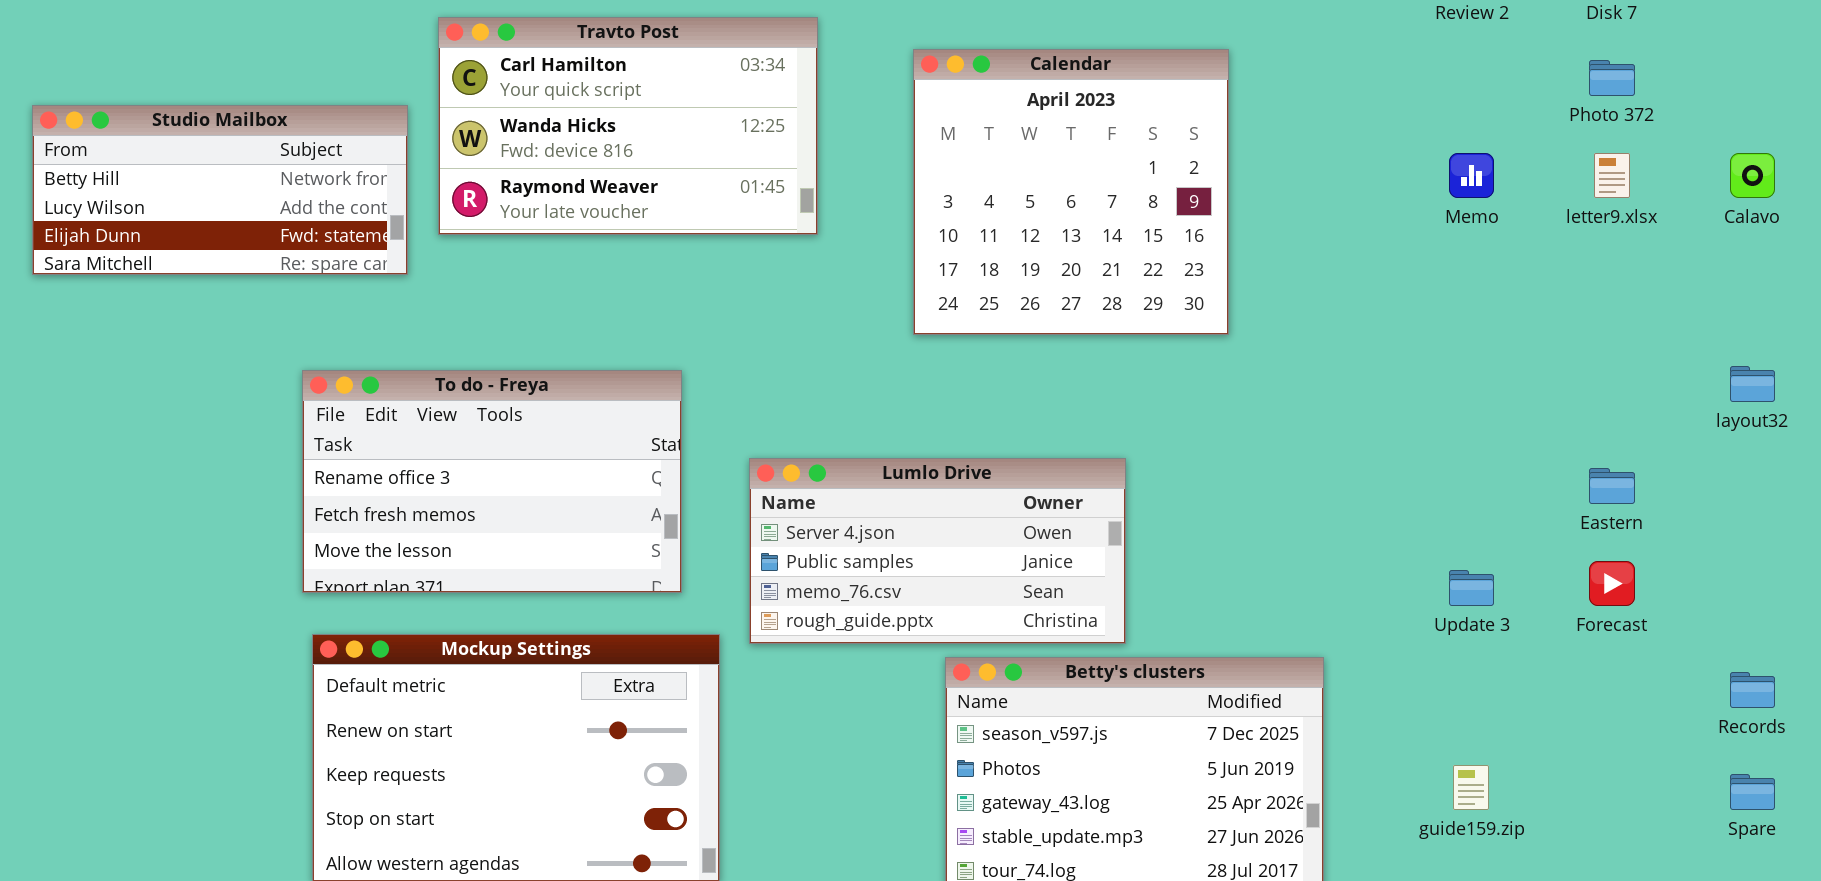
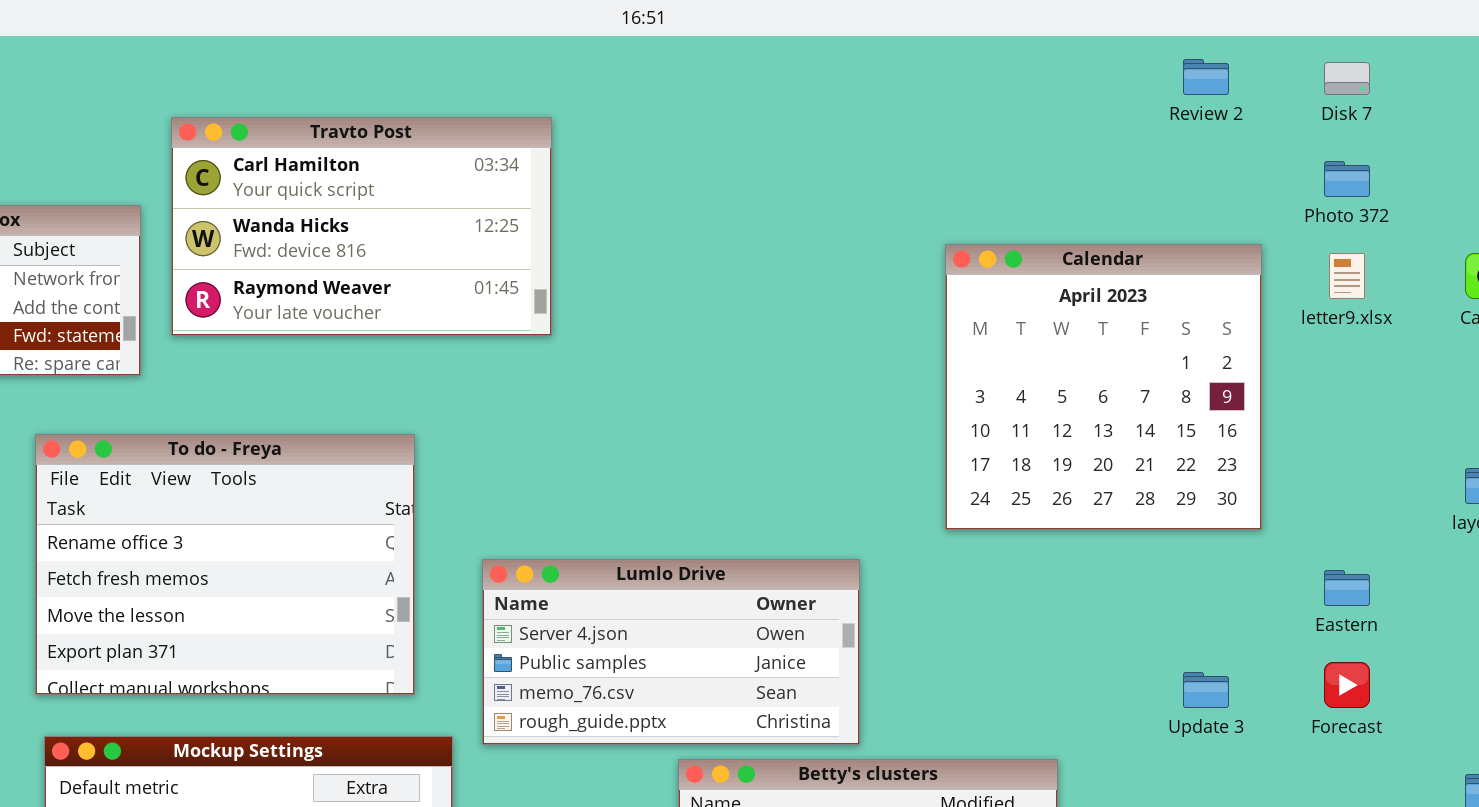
Calendar: [913,49,1229,335] -> [945,244,1262,530], moved
To do - Freya: [302,370,682,593] -> [35,434,415,695], resized

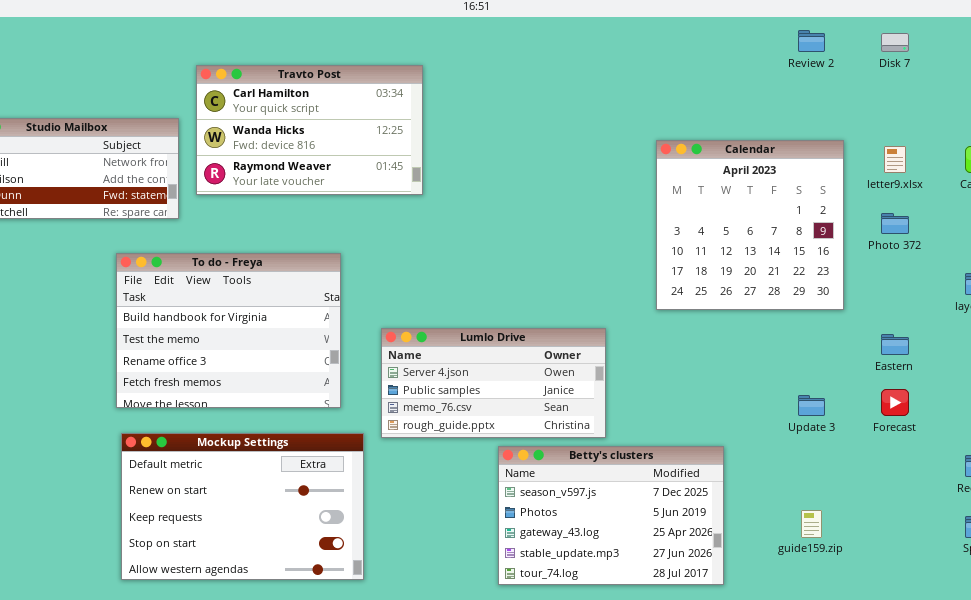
Photo 372: [1324,161,1370,197] -> [881,213,909,234], moved
To do - Freya: [35,434,415,695] -> [116,253,341,408], scrolled up 2 rows

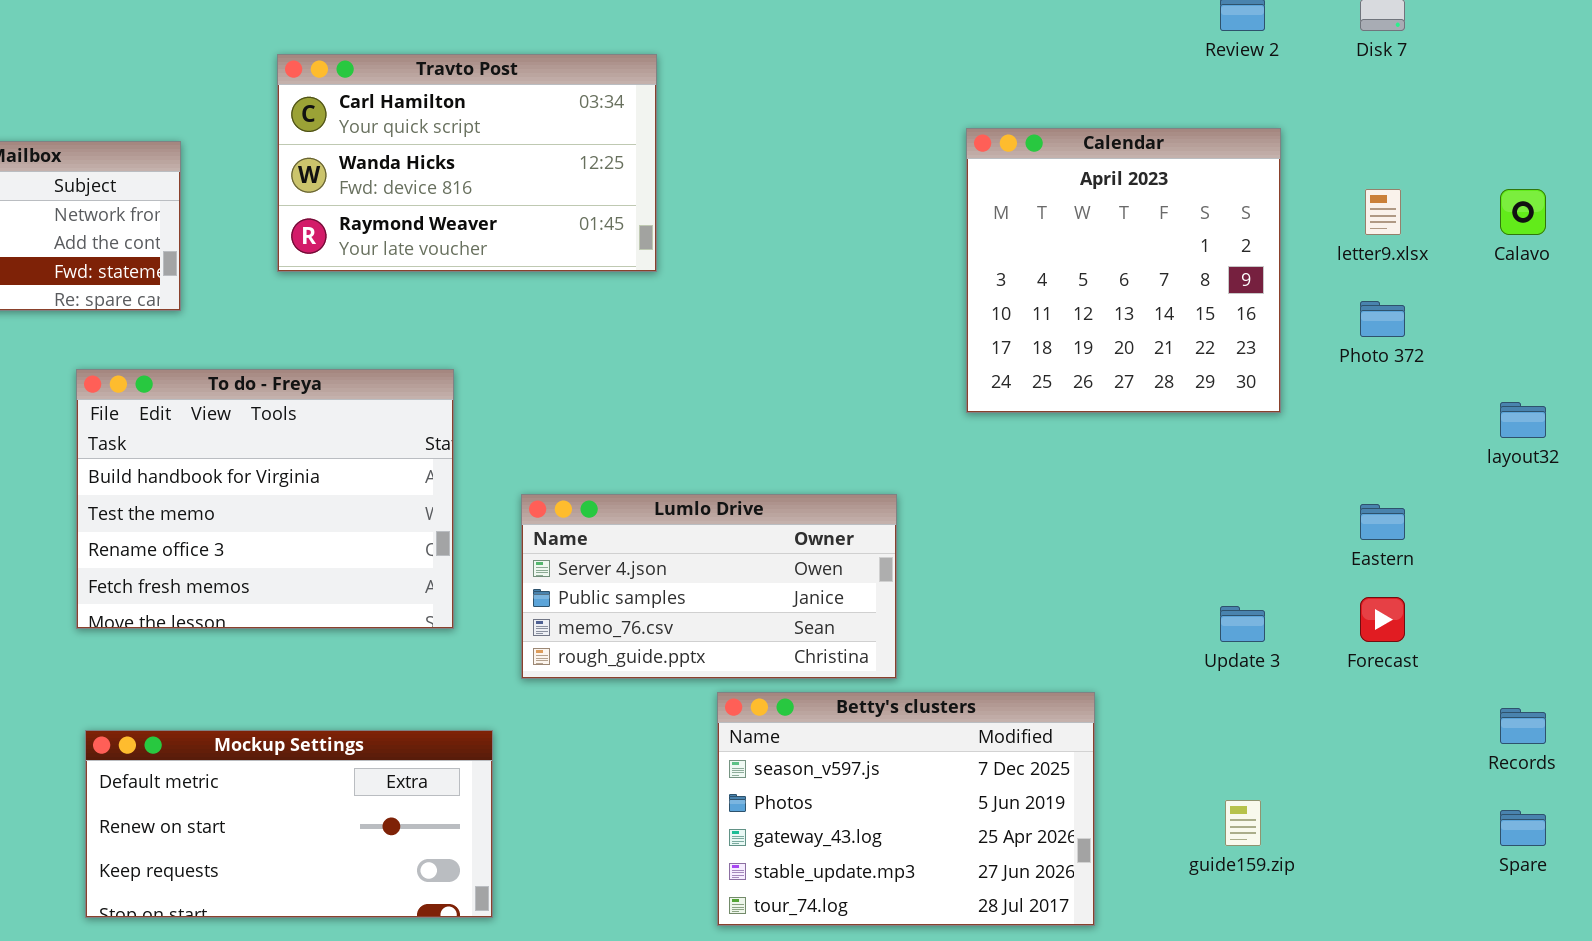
Travto Post: [196,65,423,195] -> [277,54,657,272], moved
Calendar: [656,140,844,310] -> [966,128,1281,413], moved
Mockup Settings: [121,433,364,580] -> [85,730,493,918], resized

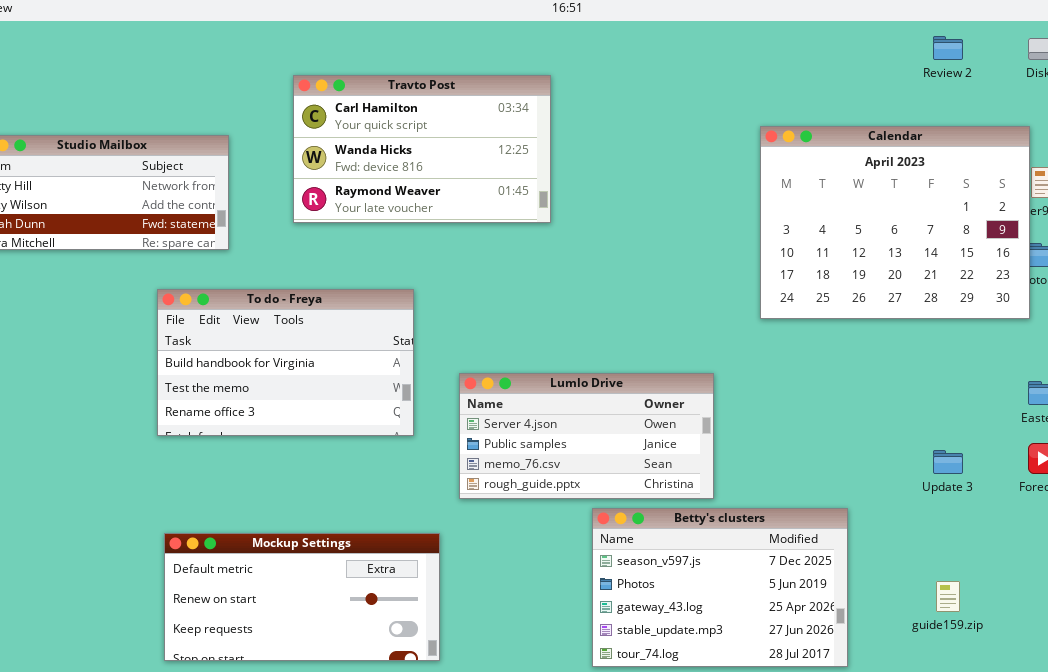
Calendar: [966,128,1281,413] -> [760,126,1030,319], resized
To do - Freya: [76,369,454,629] -> [157,289,414,436], resized

